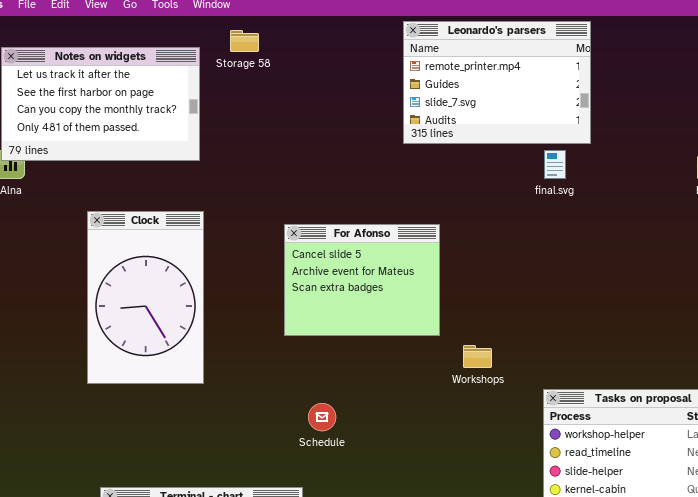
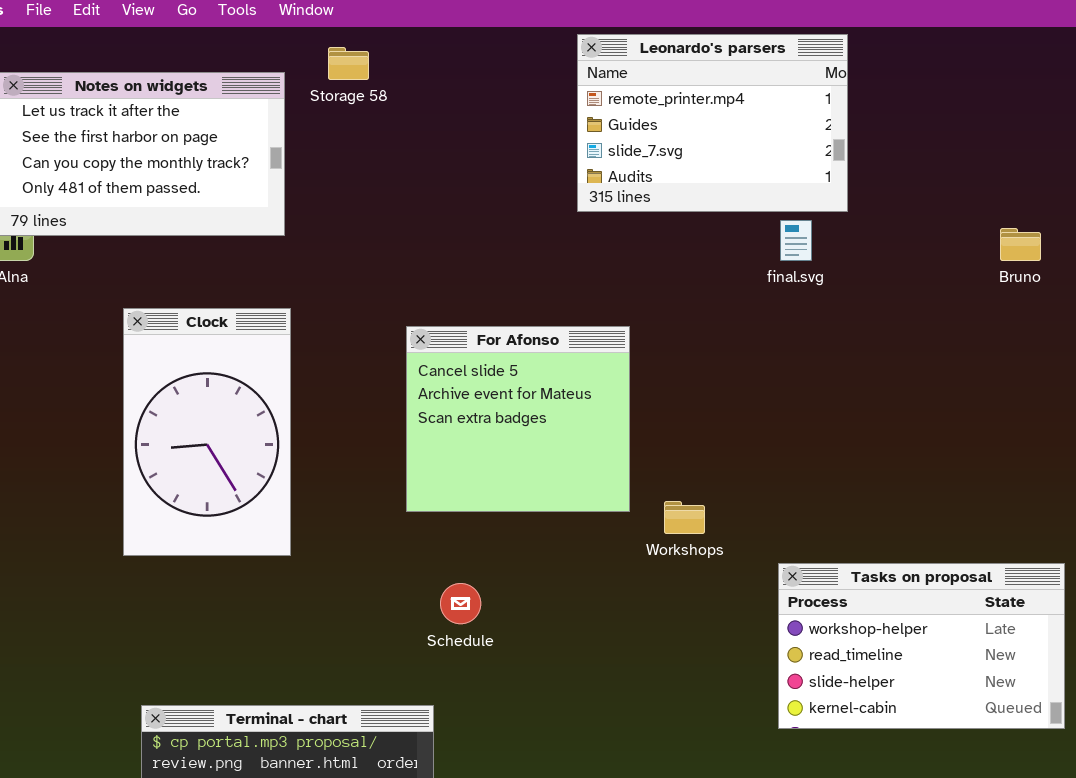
For Afonso: [284,224,440,336] -> [406,326,630,512], resized

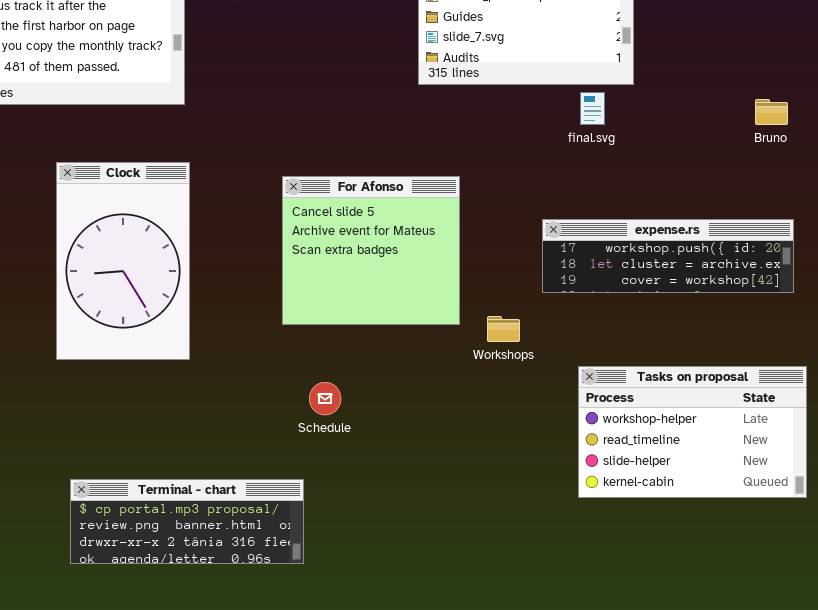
expense.rs: none -> [542,219,794,293], opened

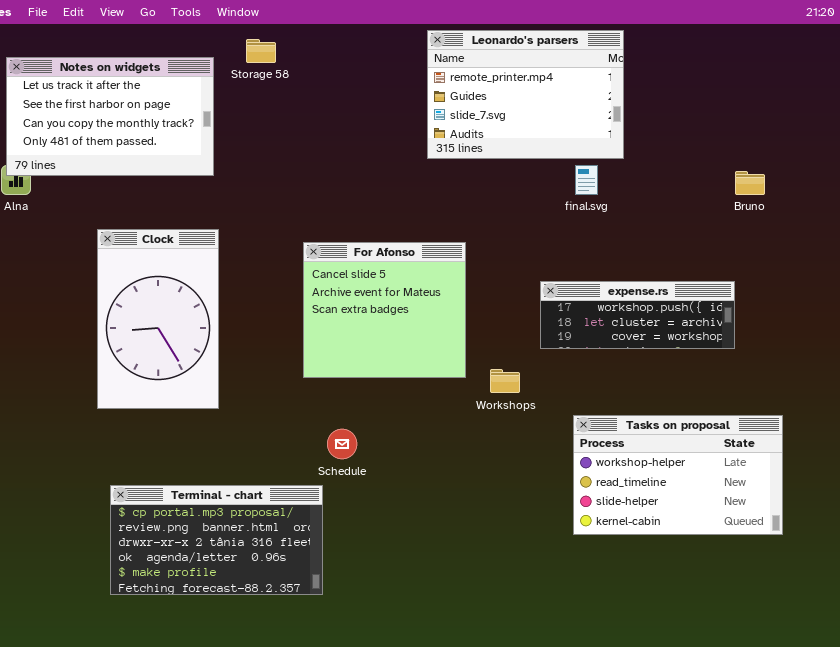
expense.rs: [542,219,794,293] -> [540,281,735,349], resized
Terminal - chart: [70,479,304,564] -> [110,485,323,595], resized

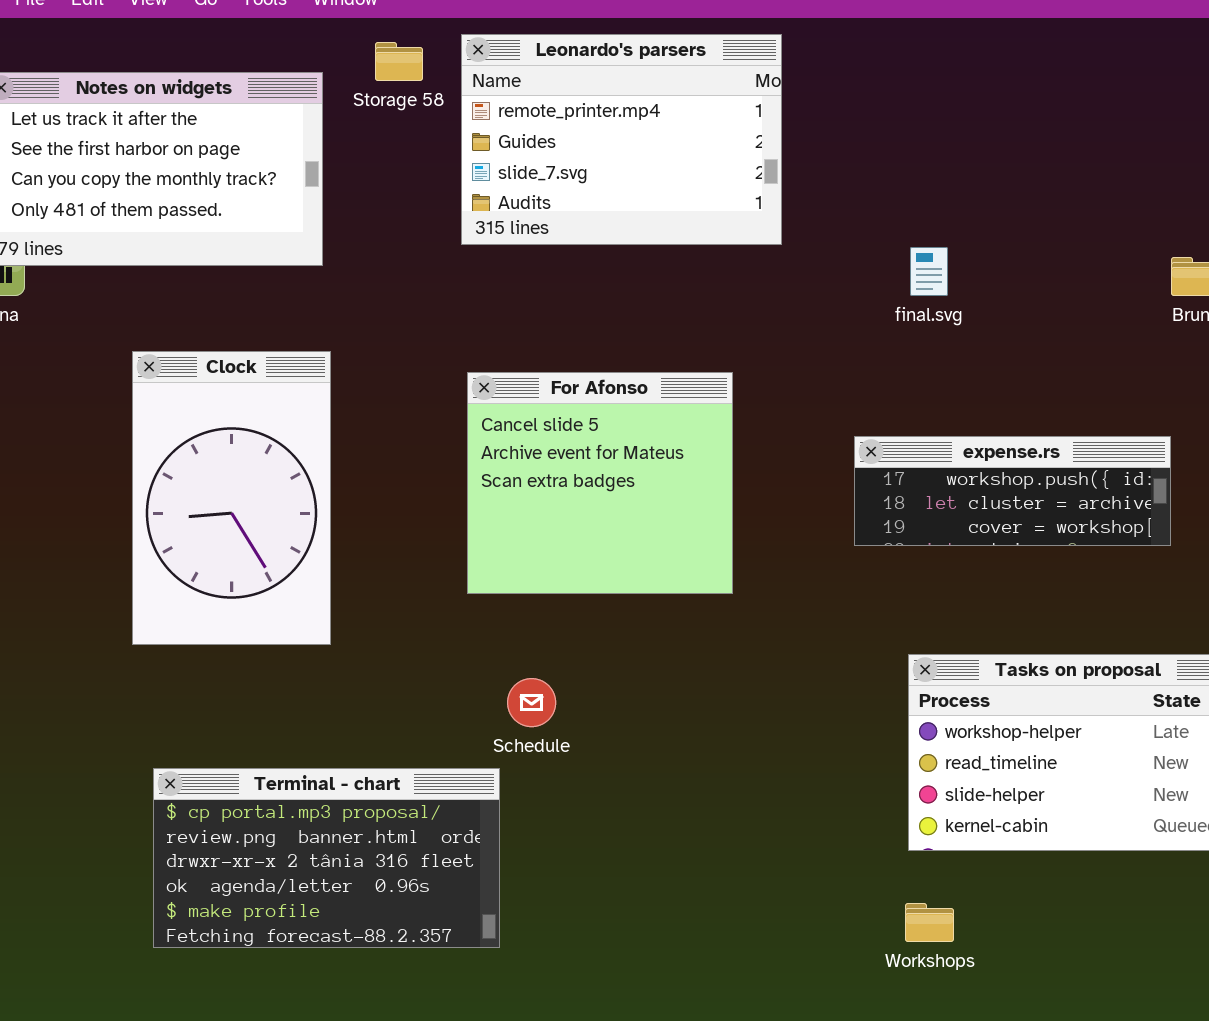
Leonardo's parsers: [427,30,624,159] -> [461,34,782,245], moved
Workshops: [490,369,520,393] -> [905,903,954,942], moved

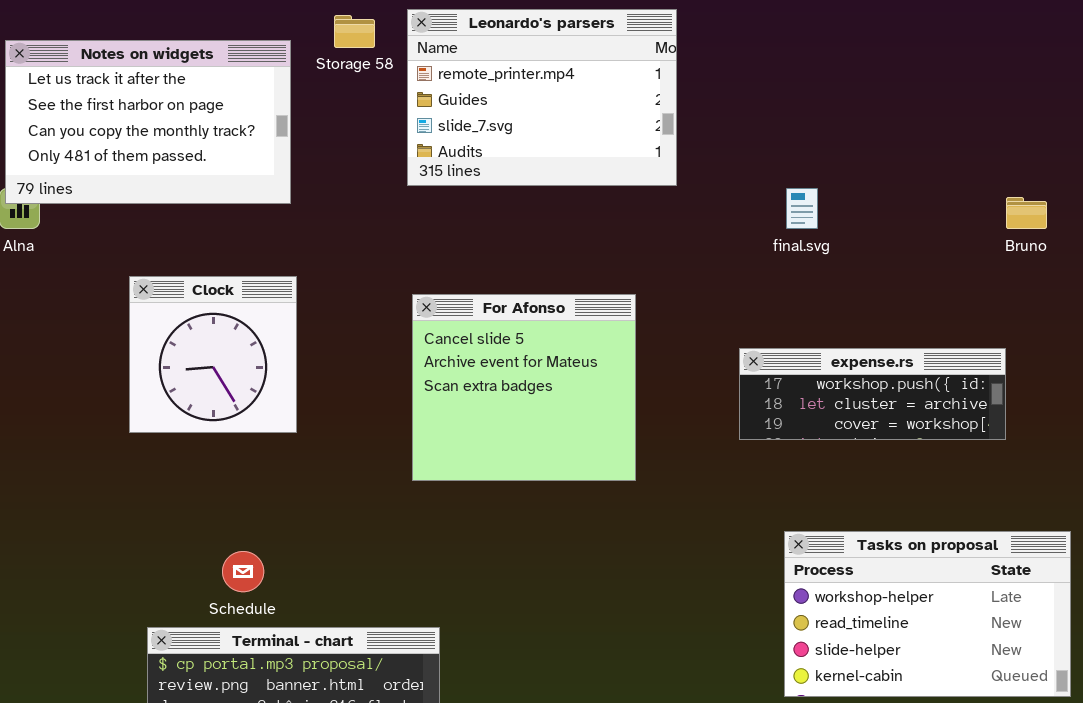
Clock: [132,351,331,645] -> [129,276,297,433], resized
Schedule: [507,678,556,727] -> [222,551,264,592], moved

